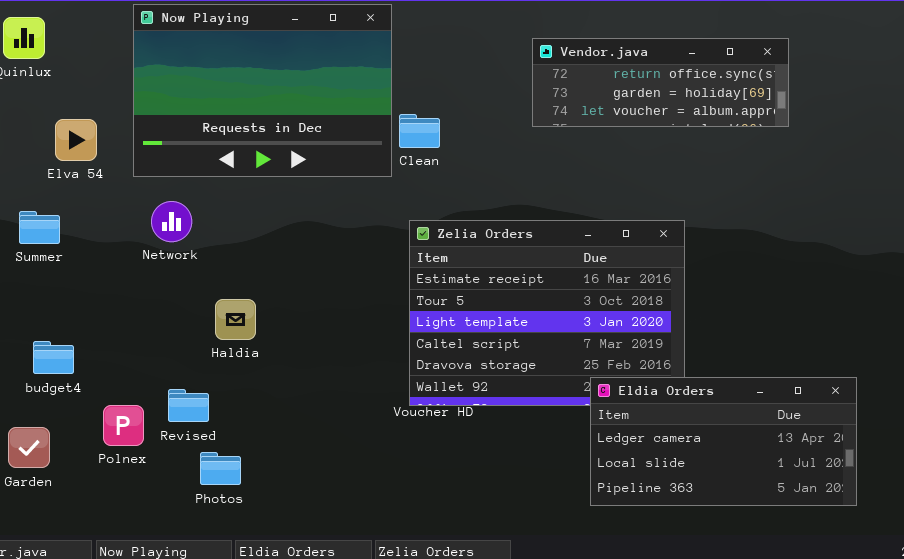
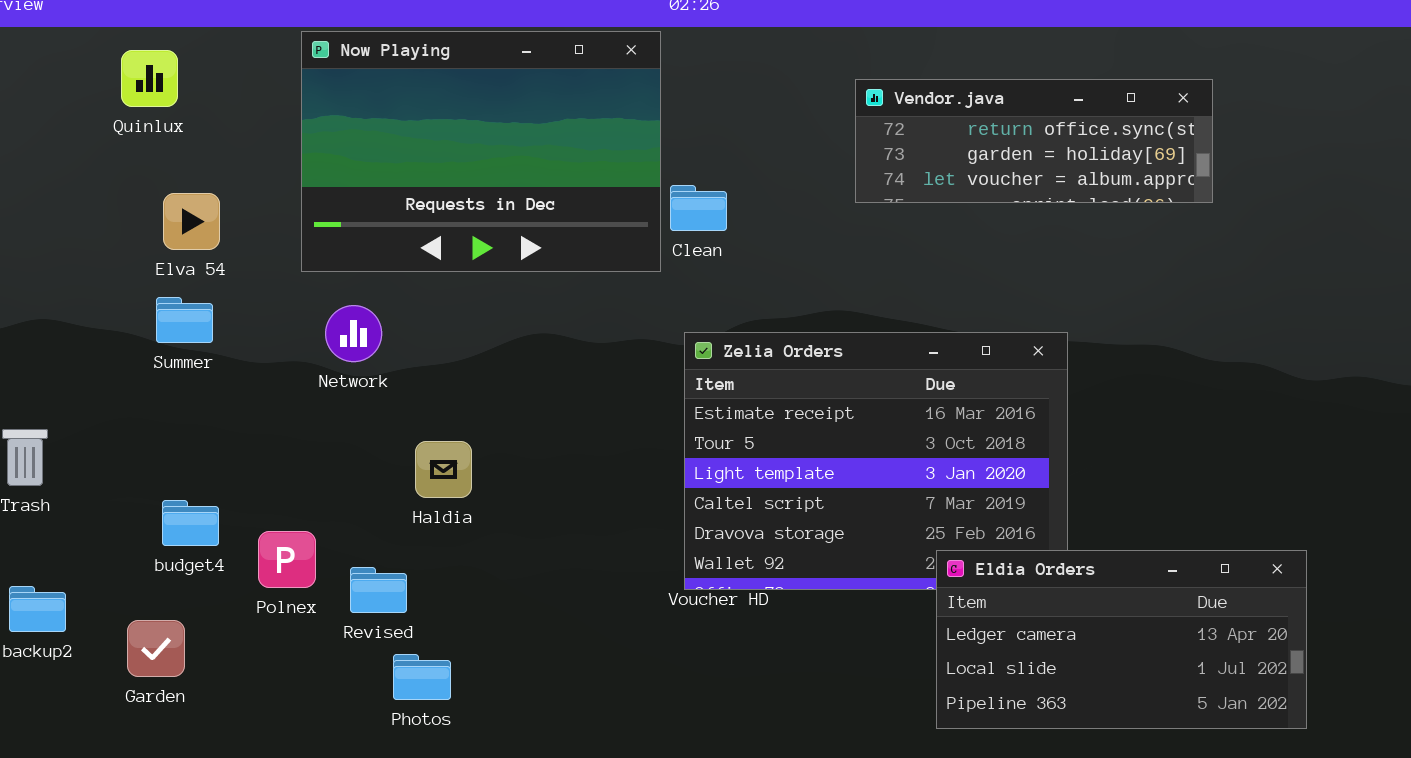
Elva 54: [55,119,97,161] -> [163,193,220,250], moved
Summer: [19,211,60,244] -> [156,297,213,343], moved
Polnex: [103,405,144,446] -> [258,531,316,588], moved

